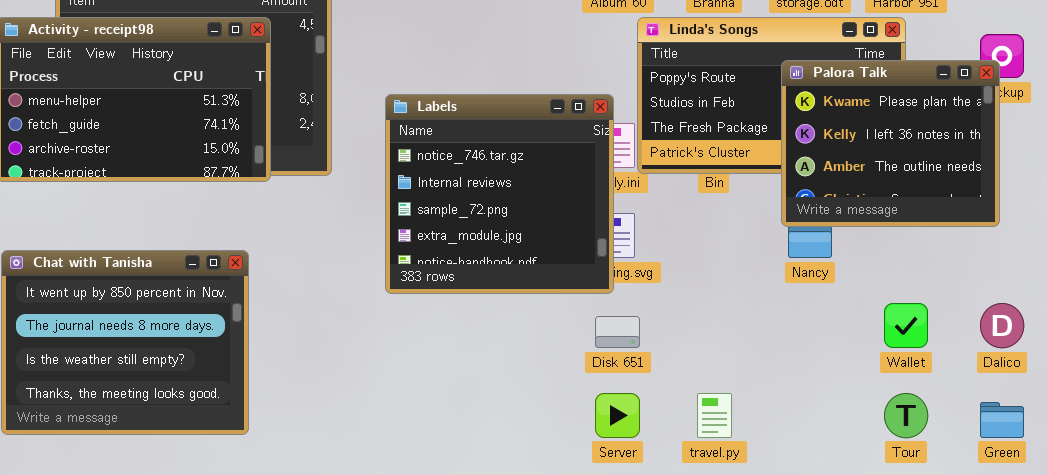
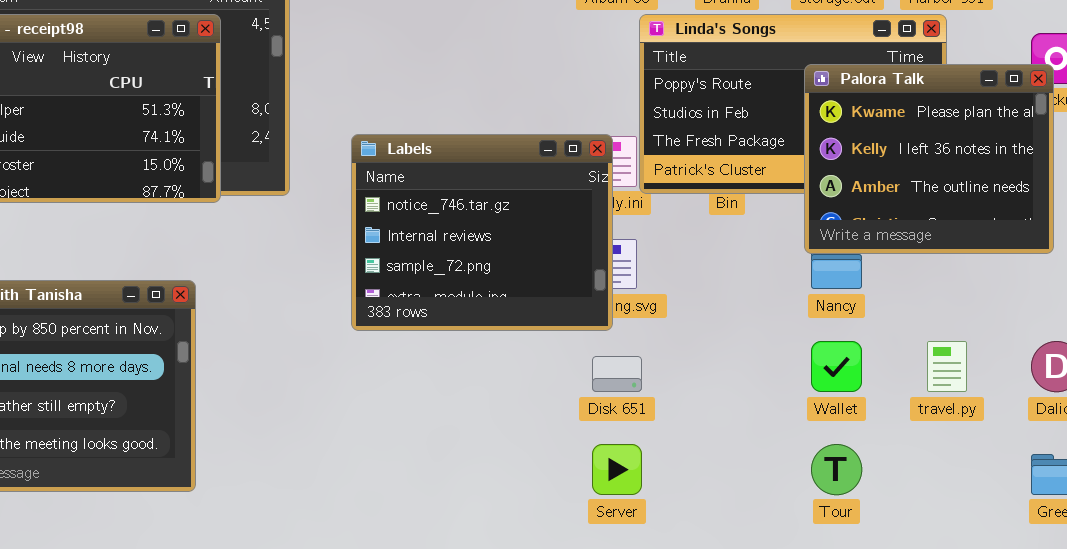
Labels: [385,94,614,294] -> [351,134,613,331], resized
Wallet: [884,303,928,348] -> [811,341,862,392], moved
travel.py: [697,393,732,438] -> [927,341,967,392], moved
Tour: [884,393,928,438] -> [811,444,862,495], moved

